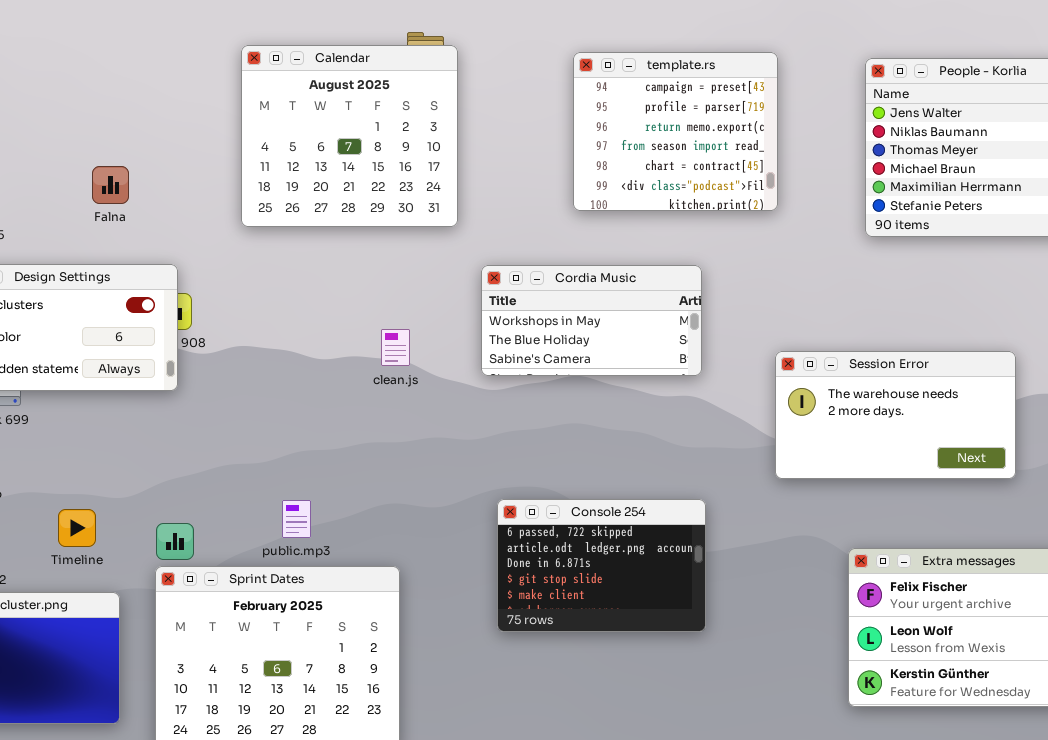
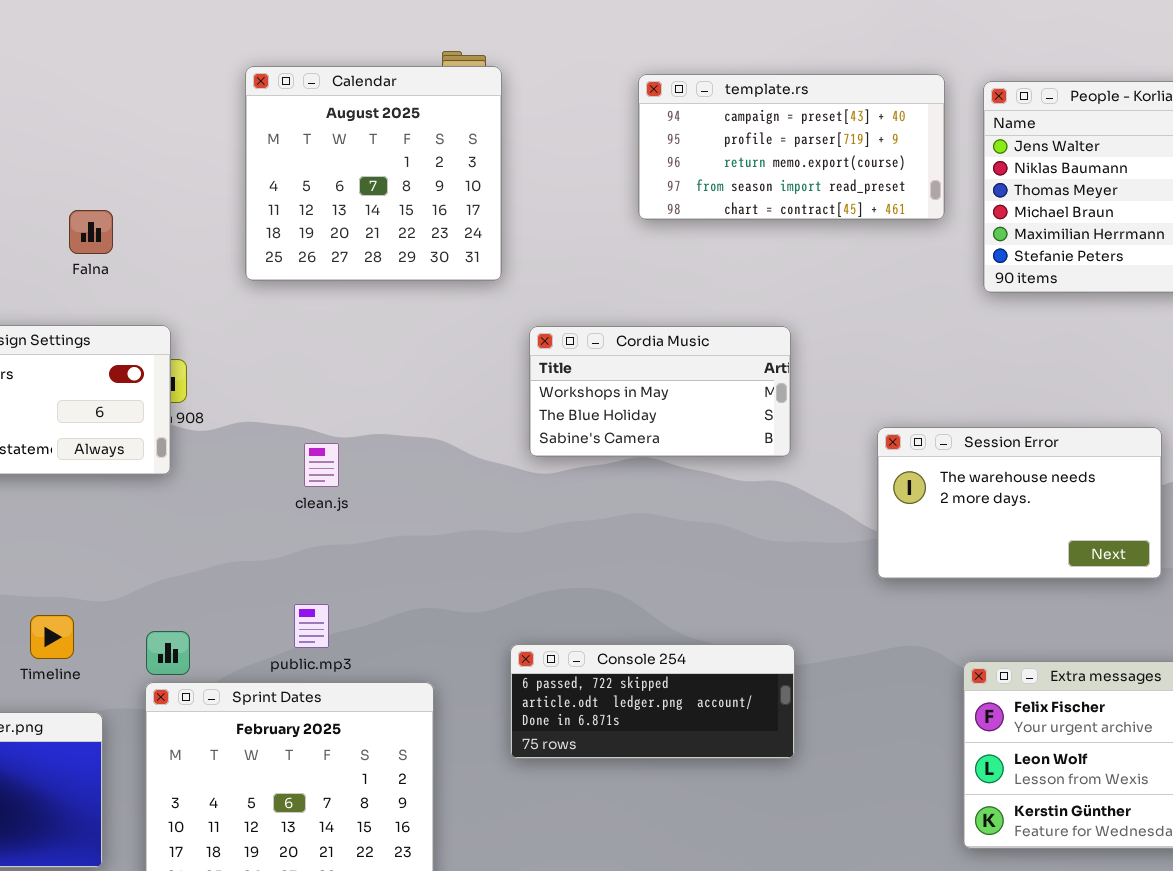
template.rs: [573,52,778,211] -> [638,74,945,220], resized
clean.js: [381,329,410,366] -> [304,443,339,487], moved
Console 254: [497,499,706,632] -> [510,644,795,759], resized

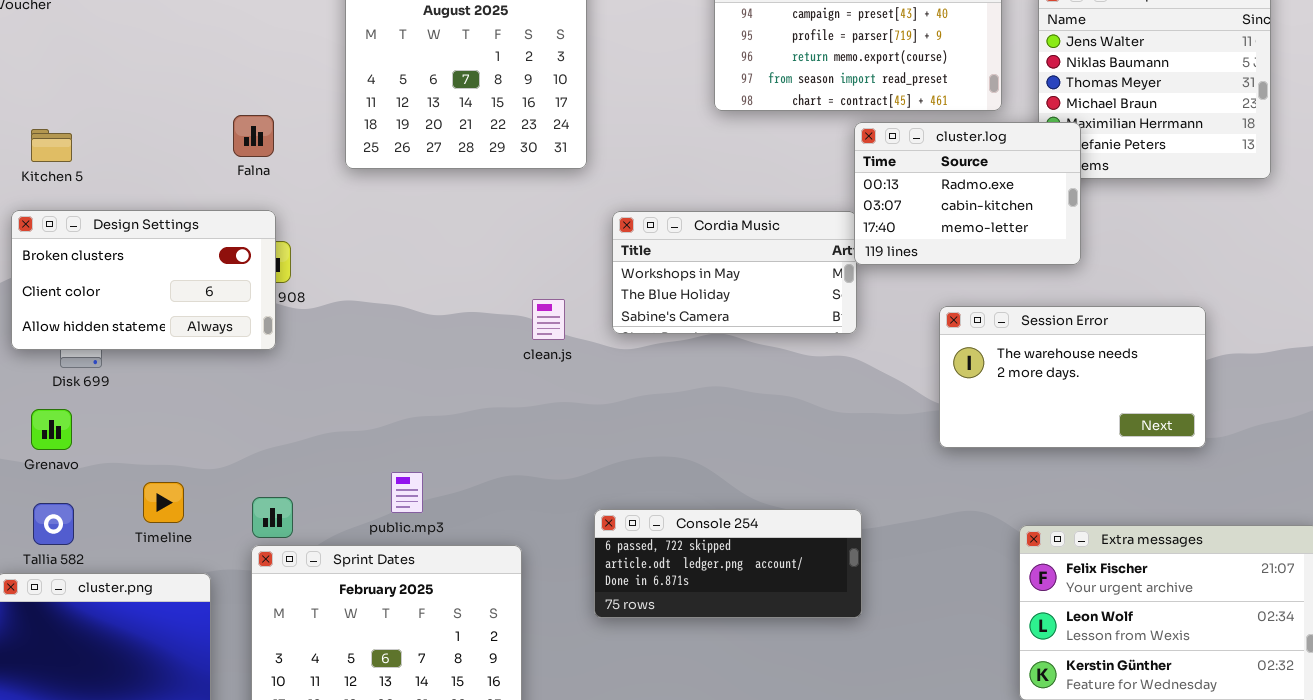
Falna: [69,210,113,254] -> [233,115,274,157], moved
cluster.log: none -> [854,122,1081,265], opened
clean.js: [304,443,339,487] -> [532,299,565,340], moved

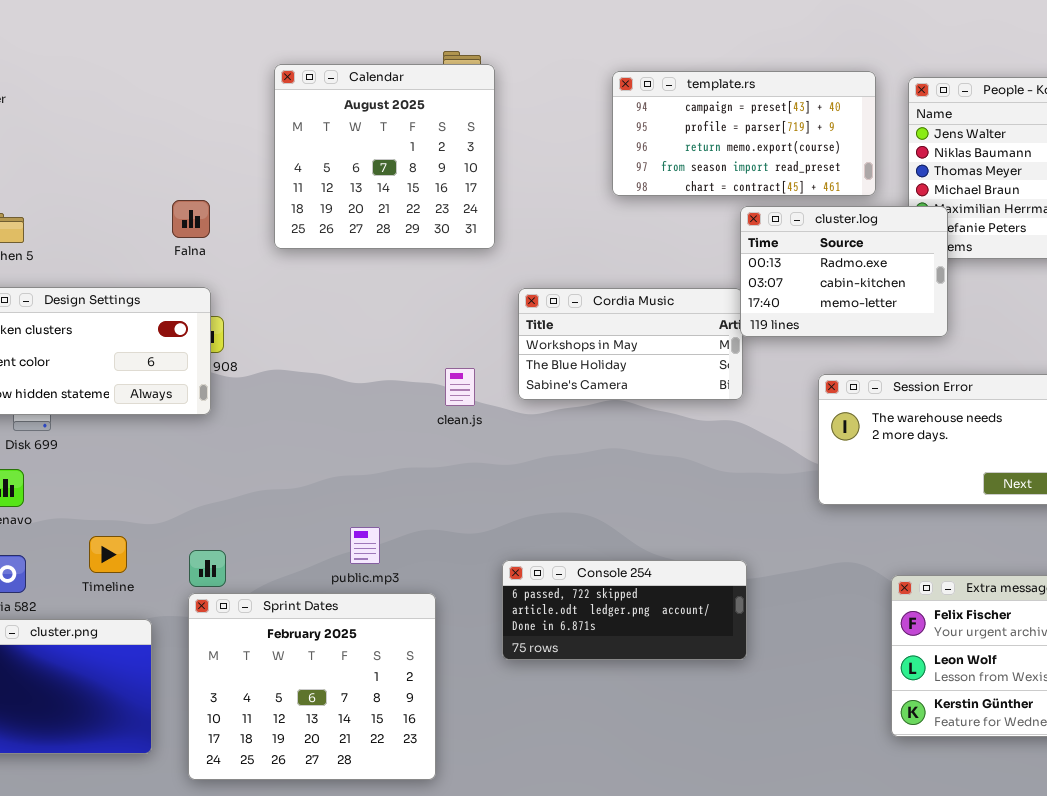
public.mp3: [391,472,423,513] -> [350,527,380,564], moved

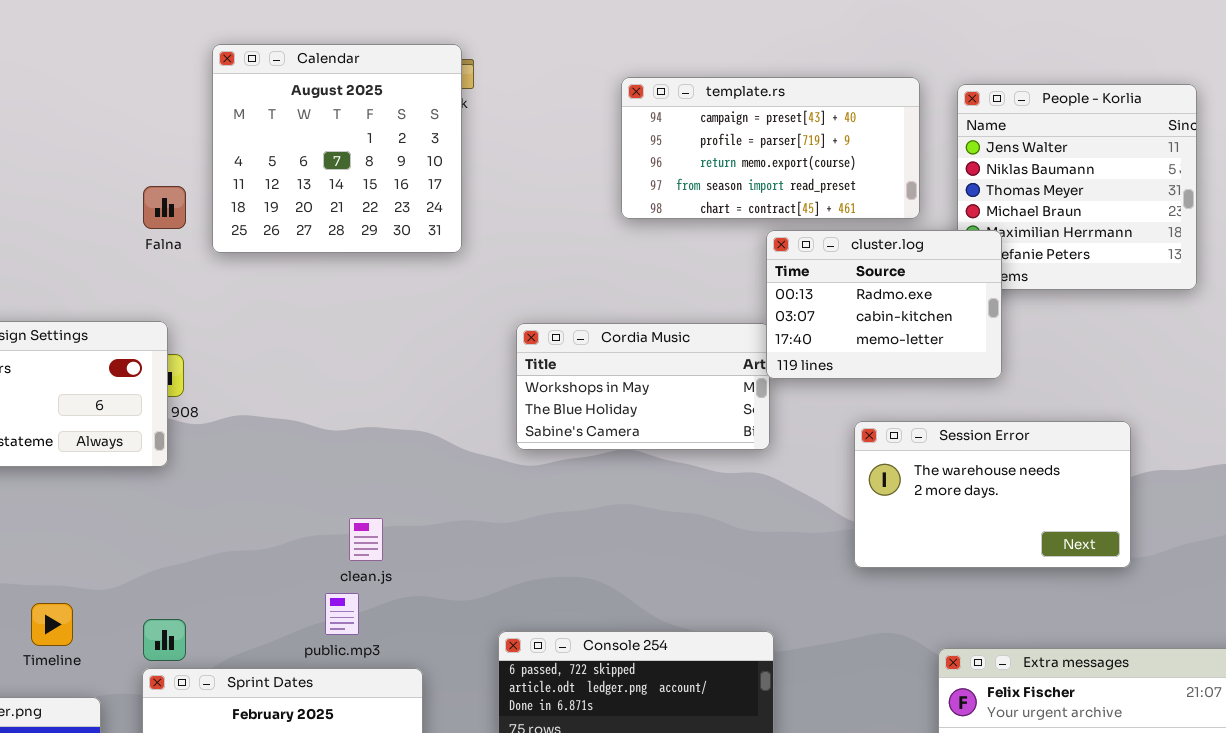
Calendar: [274,64,495,249] -> [212,44,462,253], moved
Falna: [172,200,210,238] -> [143,186,186,229], moved
clean.js: [445,368,475,406] -> [349,518,383,561], moved

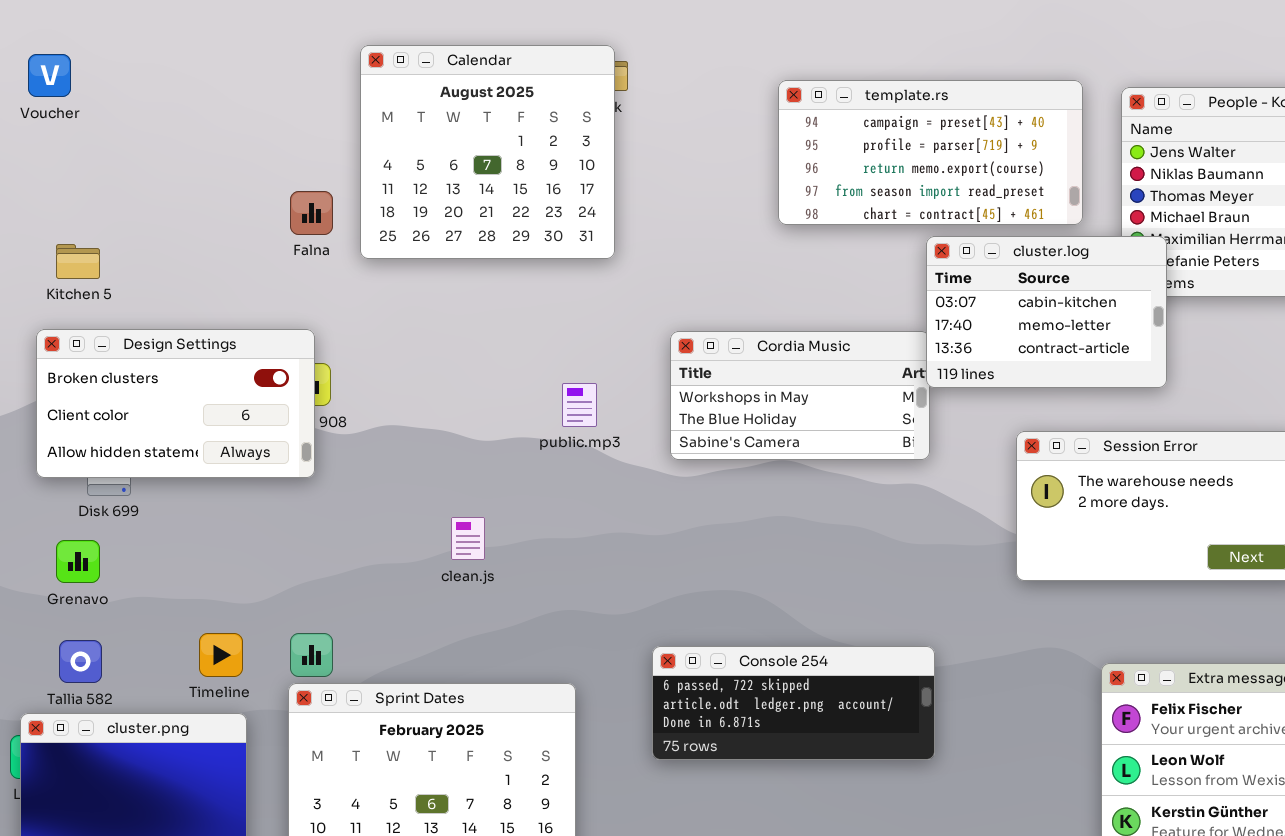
cluster.log: [766,230,1002,379] -> [926,236,1167,388], scrolled down 1 row
clean.js: [349,518,383,561] -> [451,517,485,560], moved
public.mp3: [325,593,359,635] -> [562,383,597,427], moved
Timeline: [31,603,73,646] -> [199,633,243,677], moved

